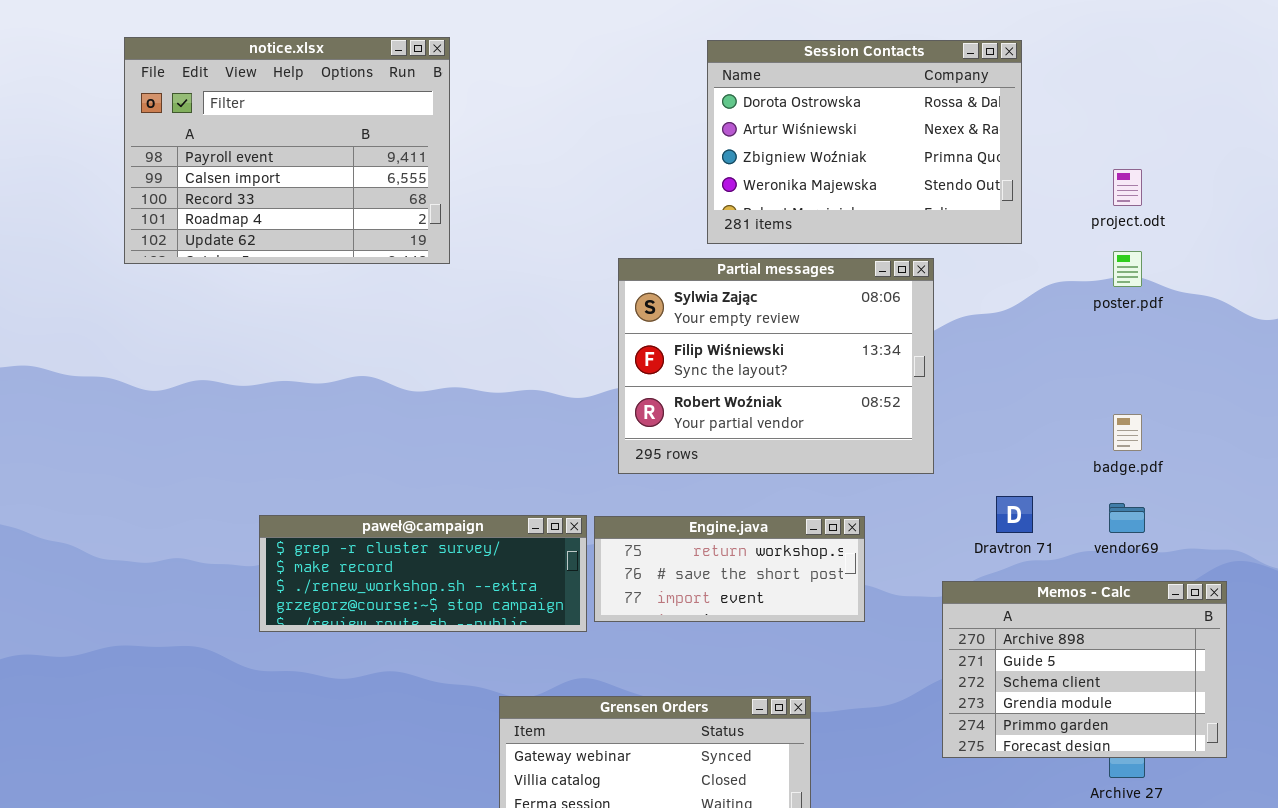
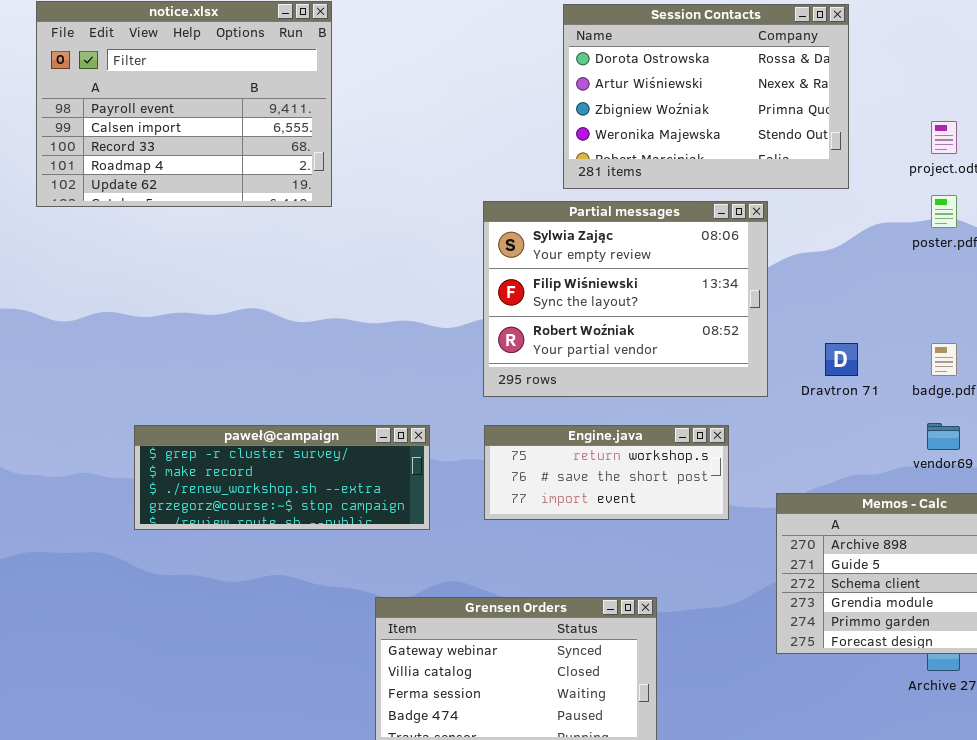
Dravtron 71: [996,496,1033,533] -> [825,343,858,376], moved
paweł@campaign: [259,515,587,632] -> [134,425,430,530], moved
Engine.java: [594,516,865,622] -> [484,425,729,520], moved

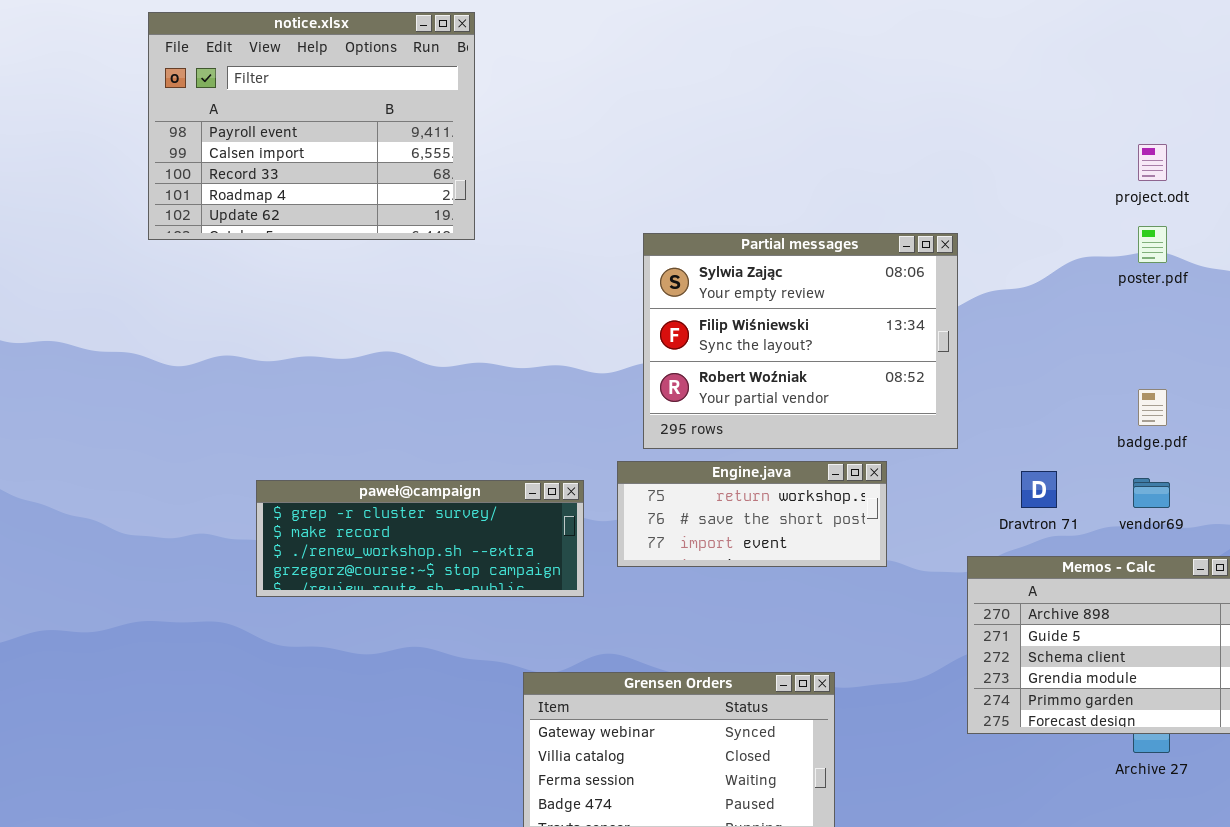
Session Contacts: [563,4,849,189] -> none, closed
Dravtron 71: [825,343,858,376] -> [1021,471,1057,508], moved
Engine.java: [484,425,729,520] -> [617,461,887,567], moved

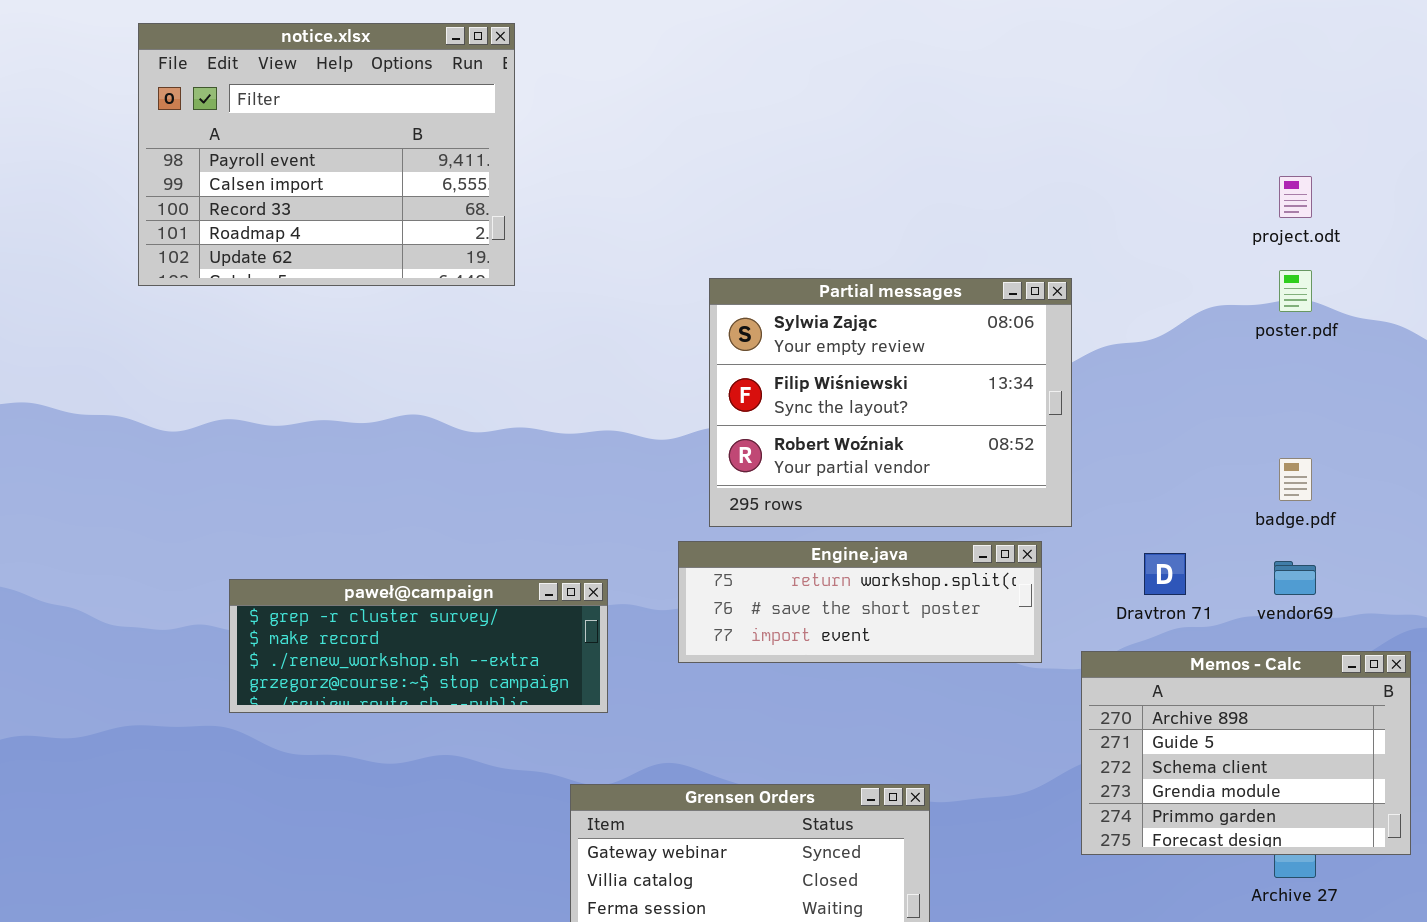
Engine.java: [617,461,887,567] -> [678,541,1042,663], resized
paweł@campaign: [256,480,584,597] -> [229,579,608,713], moved

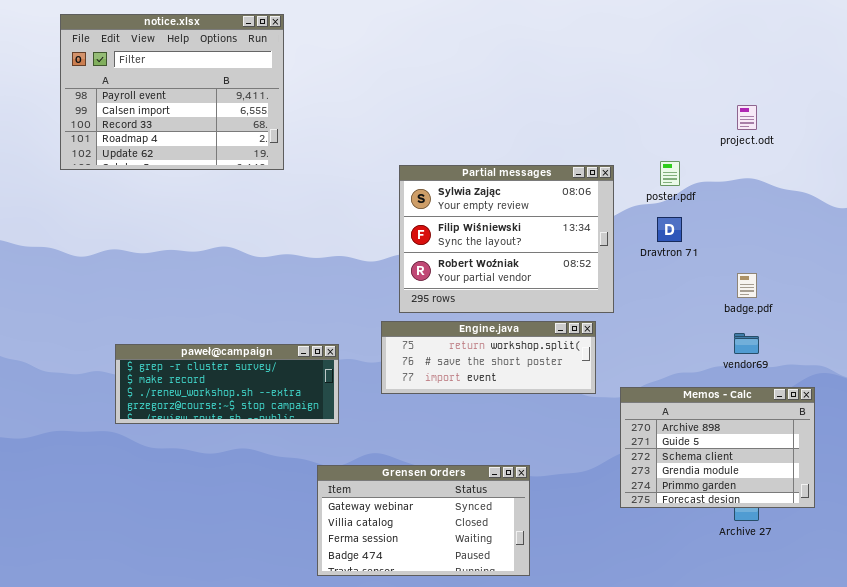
poster.pdf: [1279,270,1312,312] -> [660,161,680,186], moved
Dravtron 71: [1144,553,1186,595] -> [657,217,682,242], moved

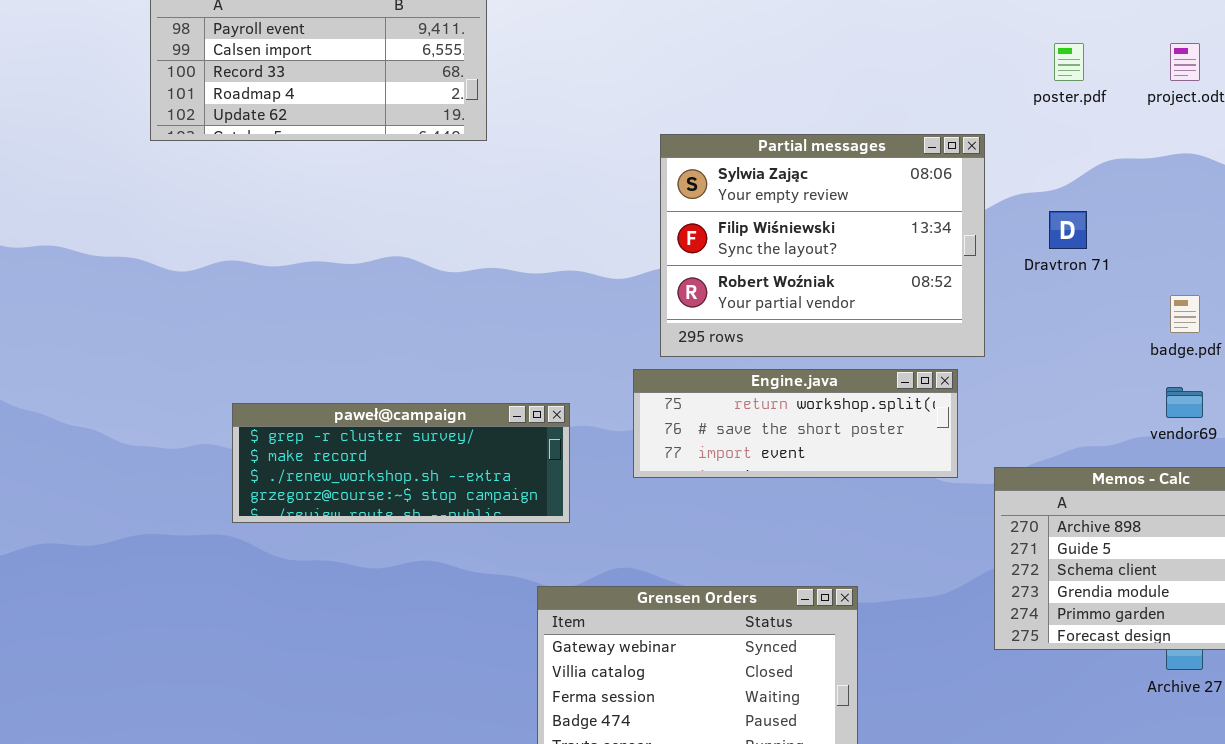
poster.pdf: [660,161,680,186] -> [1054,43,1084,81], moved

